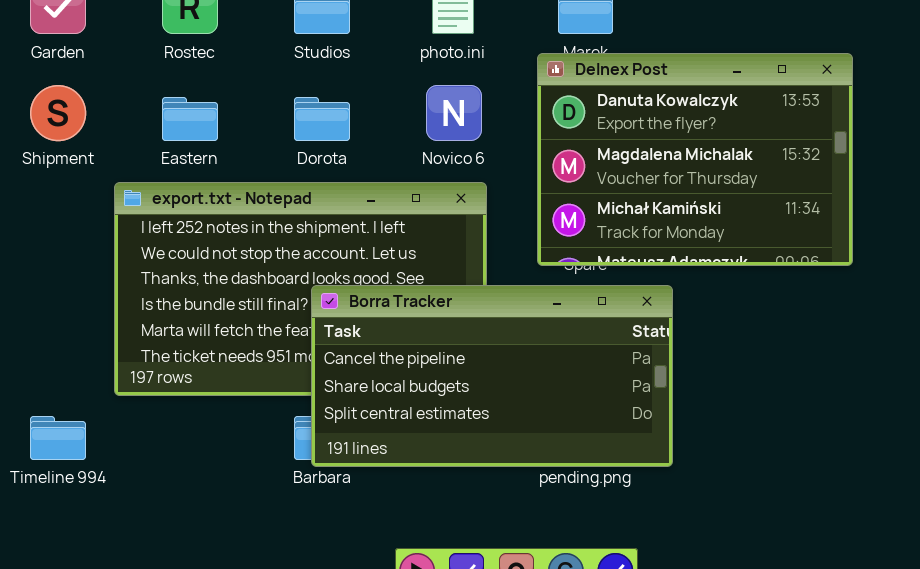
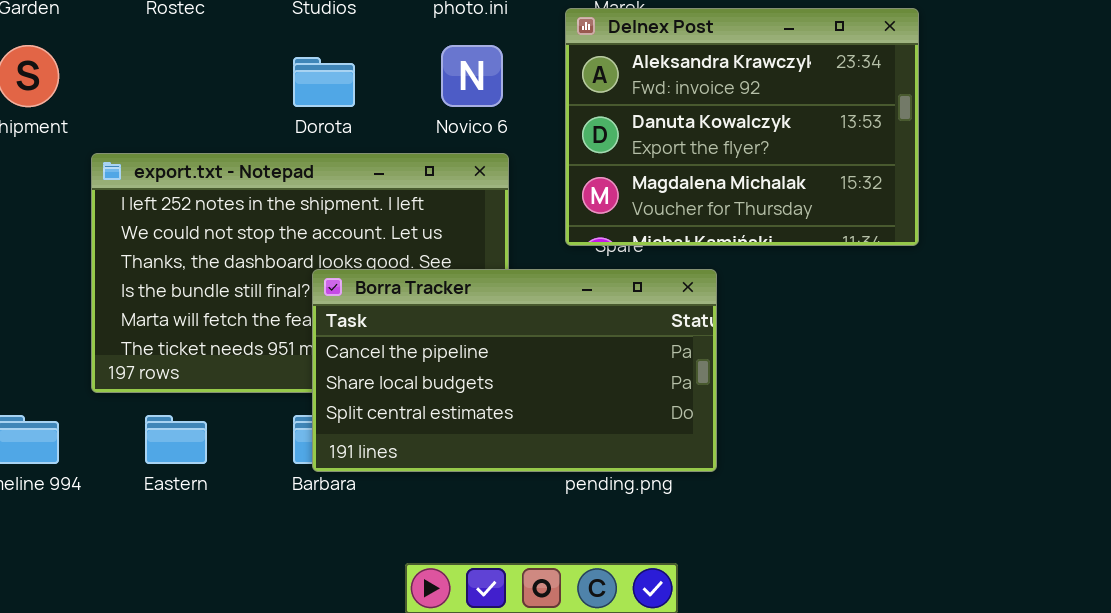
Delnex Post: [537,53,853,266] -> [565,8,919,246], scrolled up 1 row
Eastern: [162,97,218,141] -> [145,415,207,464], moved

